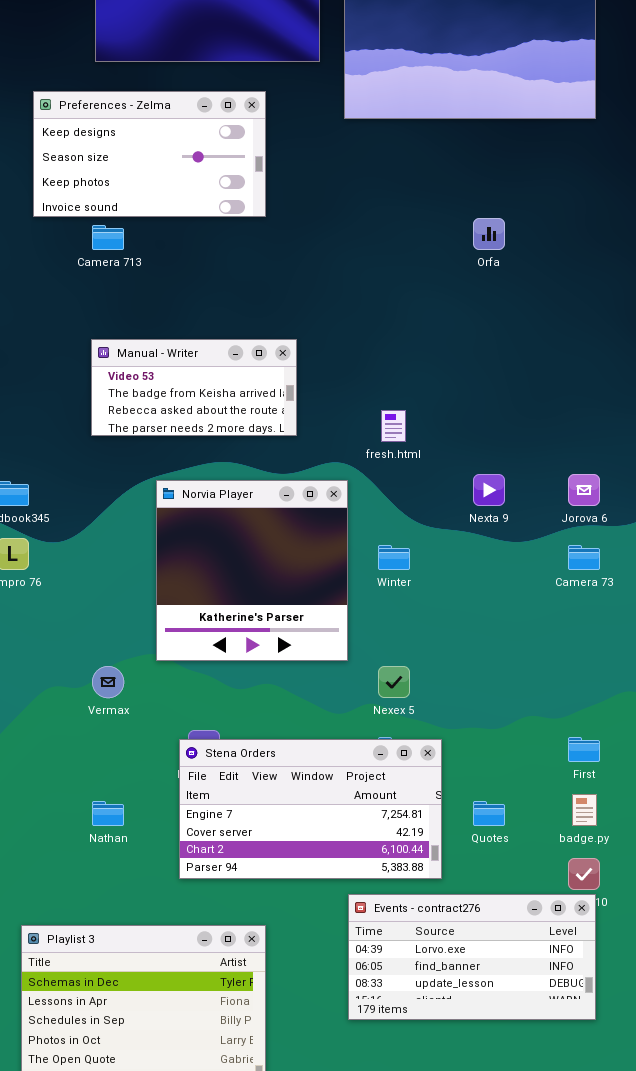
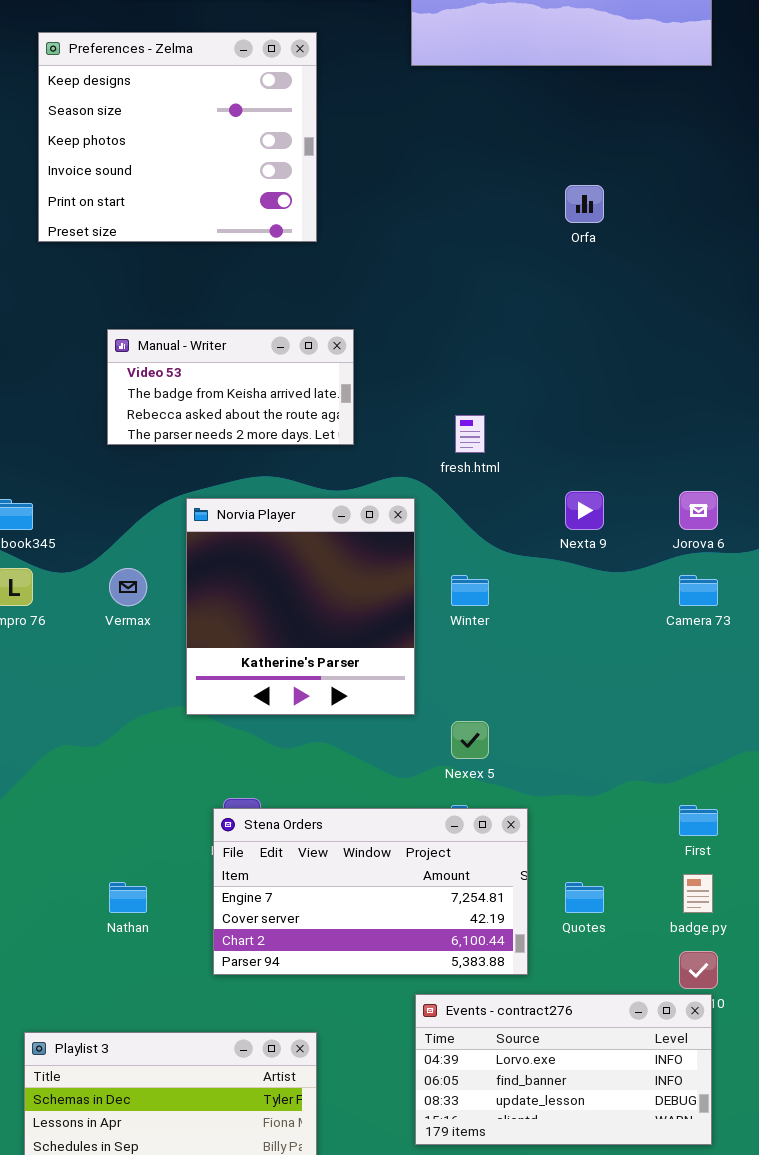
Preferences - Zelma: [33,91,266,217] -> [38,32,317,242], resized
Vermax: [92,666,124,698] -> [109,568,147,606], moved

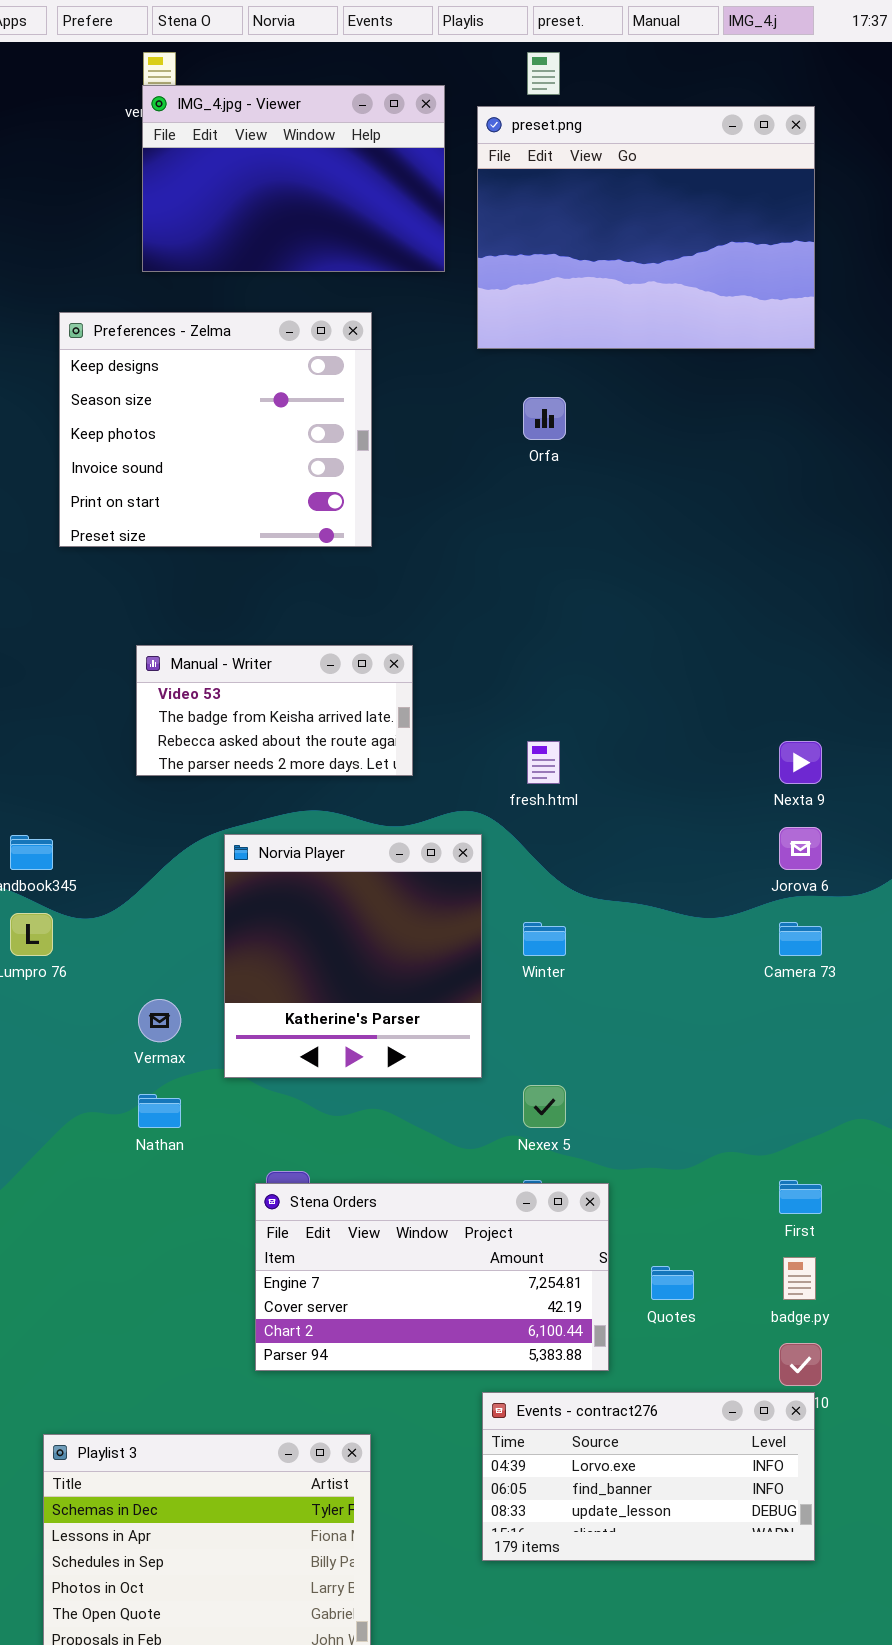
Orfa: [565,185,604,223] -> [523,397,566,440], moved
Nexta 9: [565,491,604,530] -> [779,741,822,784], moved
Vermax: [109,568,147,606] -> [138,999,181,1042], moved
Nathan: [109,882,147,913] -> [138,1094,181,1128], moved

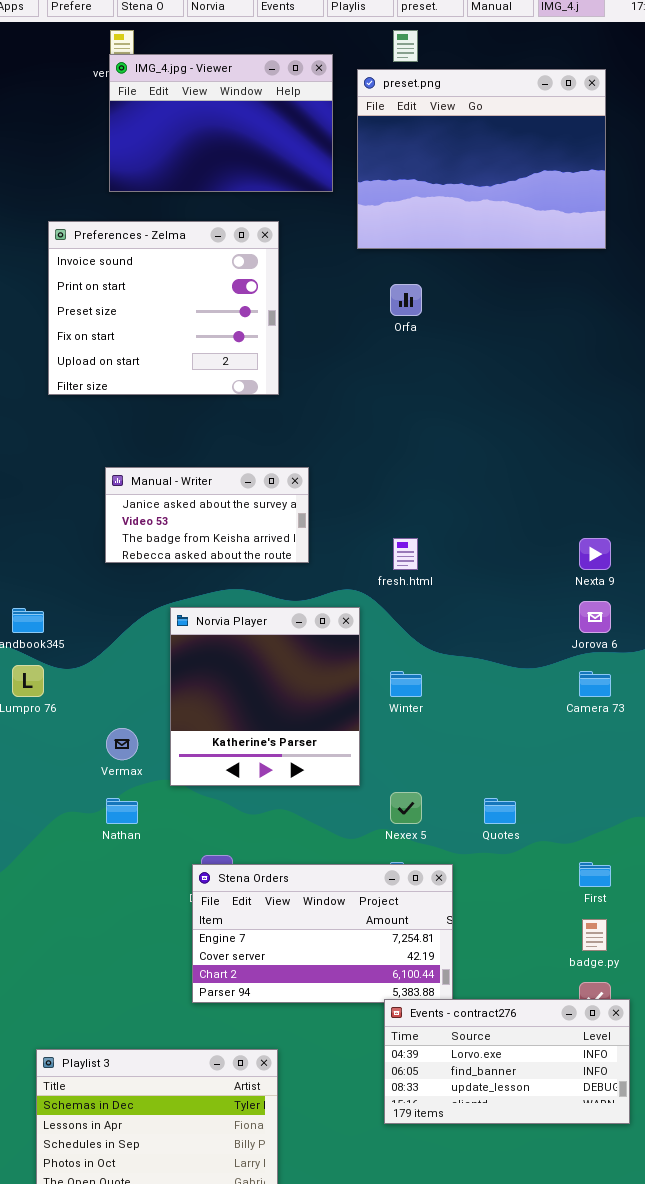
Preferences - Zelma: [59,312,372,547] -> [48,221,279,395], scrolled down 3 rows
Manual - Writer: [136,645,413,776] -> [105,467,309,563], scrolled up 1 row
Quotes: [651,1266,694,1300] -> [484,798,516,824], moved
Events - contract276: [482,1392,815,1561] -> [384,999,630,1124], moved

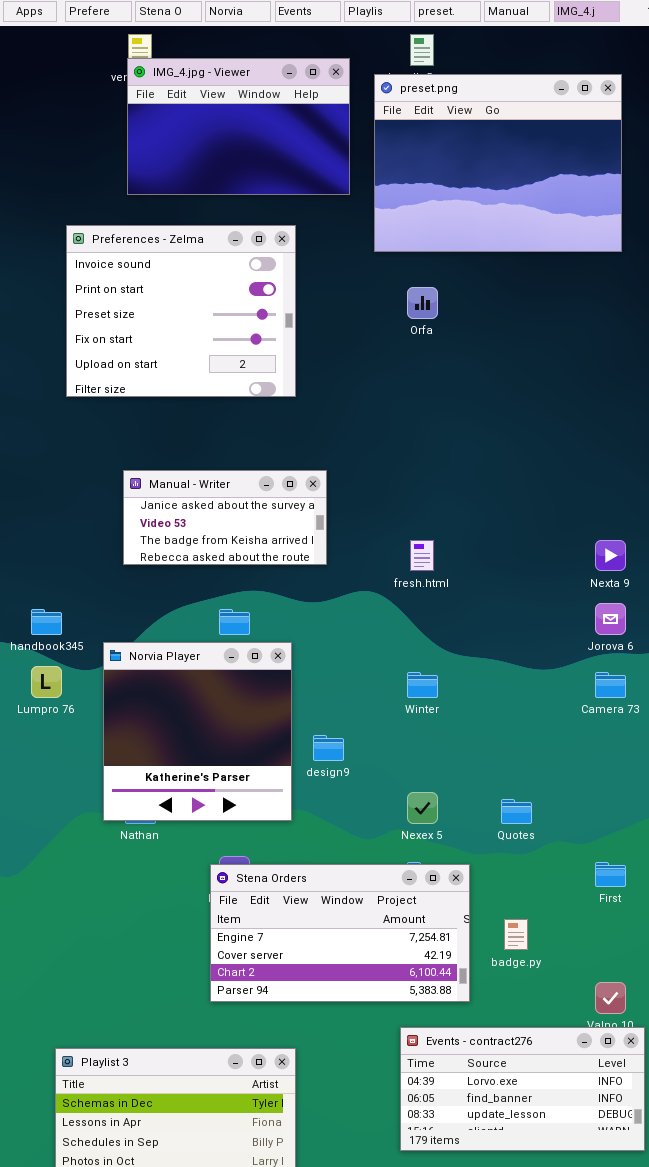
Norvia Player: [170,607,360,786] -> [103,642,292,821], moved
badge.py: [582,919,607,951] -> [504,919,528,950], moved
Events - contract276: [384,999,630,1124] -> [400,1027,645,1151], moved

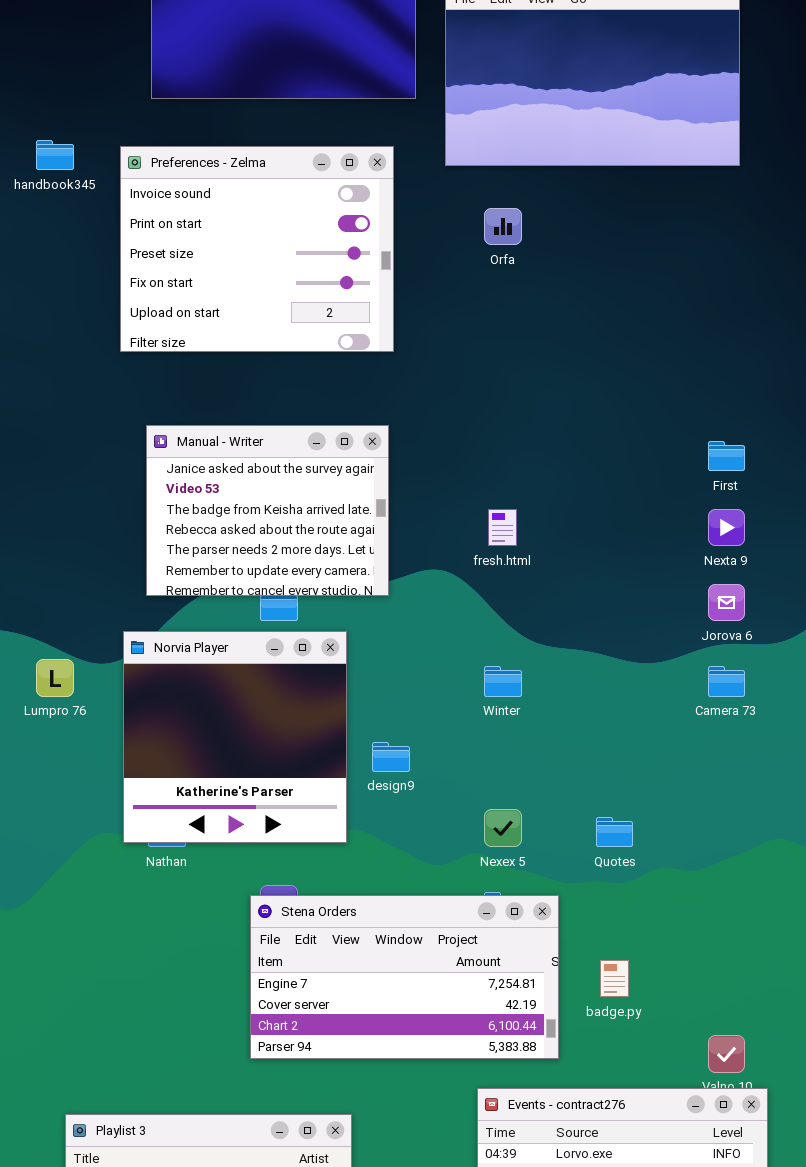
Preferences - Zelma: [66,225,296,397] -> [120,146,394,352], moved
Manual - Writer: [123,470,327,565] -> [146,425,389,596], resized
handbook345: [31,609,62,635] -> [36,140,74,170], moved
First: [595,862,626,887] -> [708,441,745,471], moved

